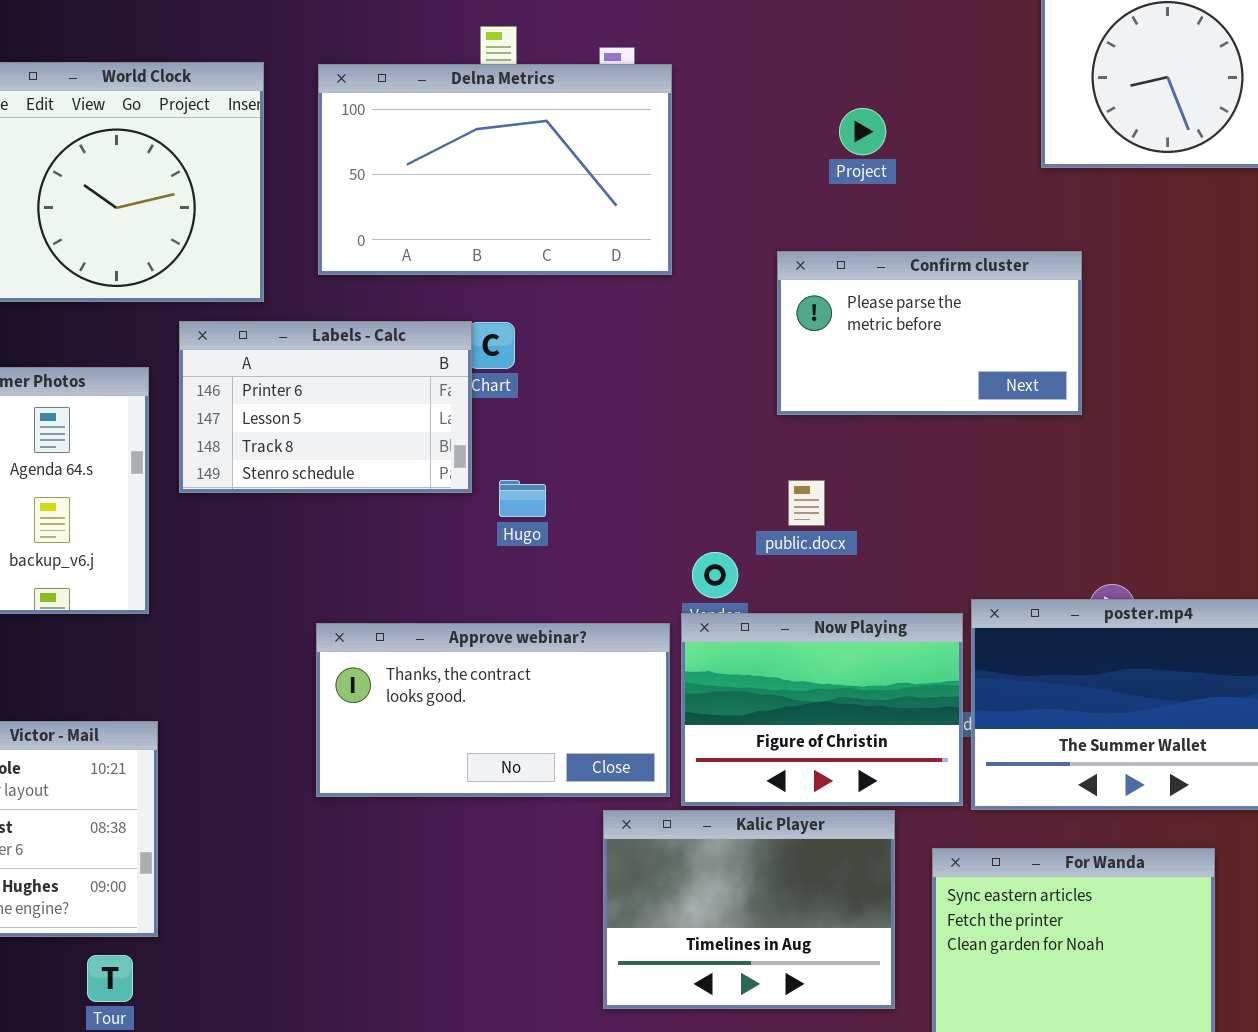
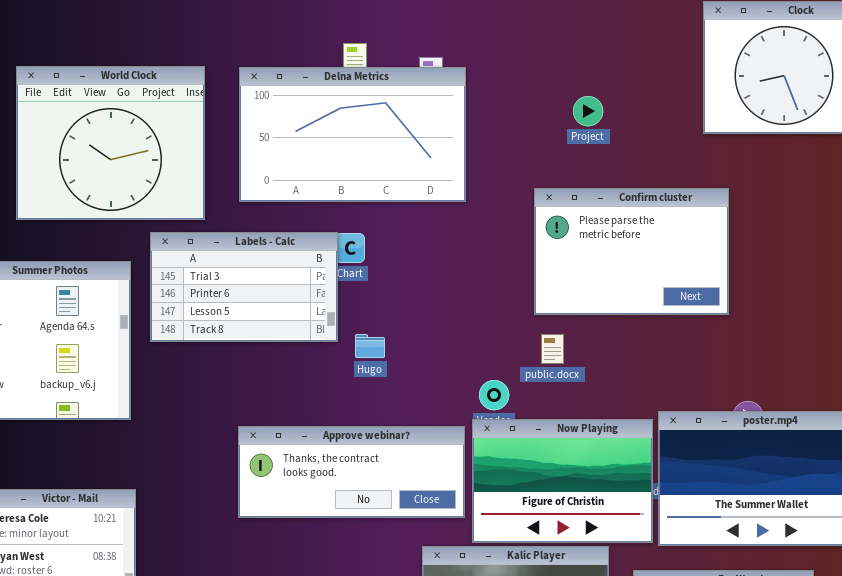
Confirm cluster: [777,251,1082,415] -> [534,188,729,315], resized
Labels - Calc: [179,321,472,493] -> [150,232,338,342], scrolled up 1 row
Approve webinar?: [316,623,670,797] -> [238,426,465,518], resized

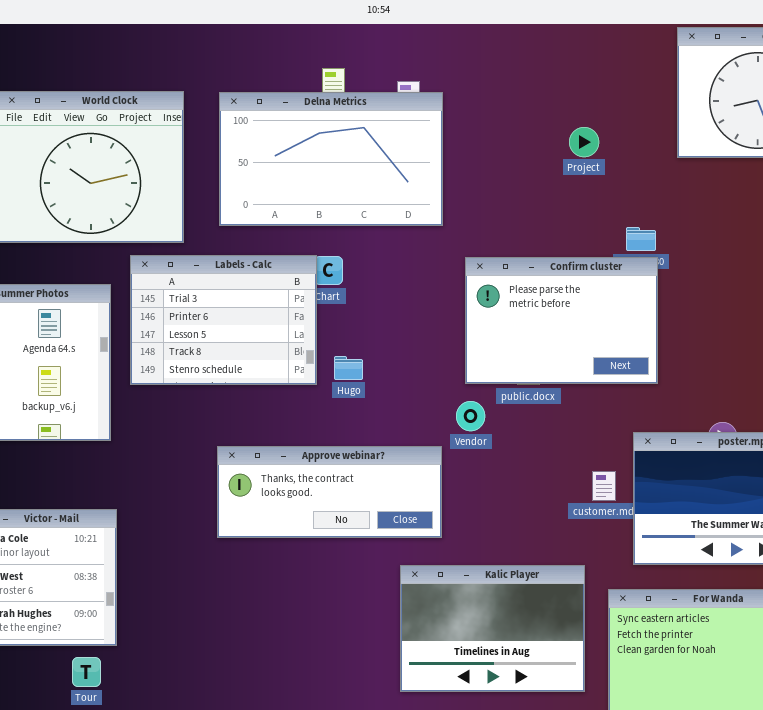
Project: [573,96,603,126] -> [569,127,599,157], moved
Confirm cluster: [534,188,729,315] -> [465,257,658,384], moved
Labels - Calc: [150,232,338,342] -> [130,255,317,385], resized
Now Playing: [472,419,653,543] -> none, closed

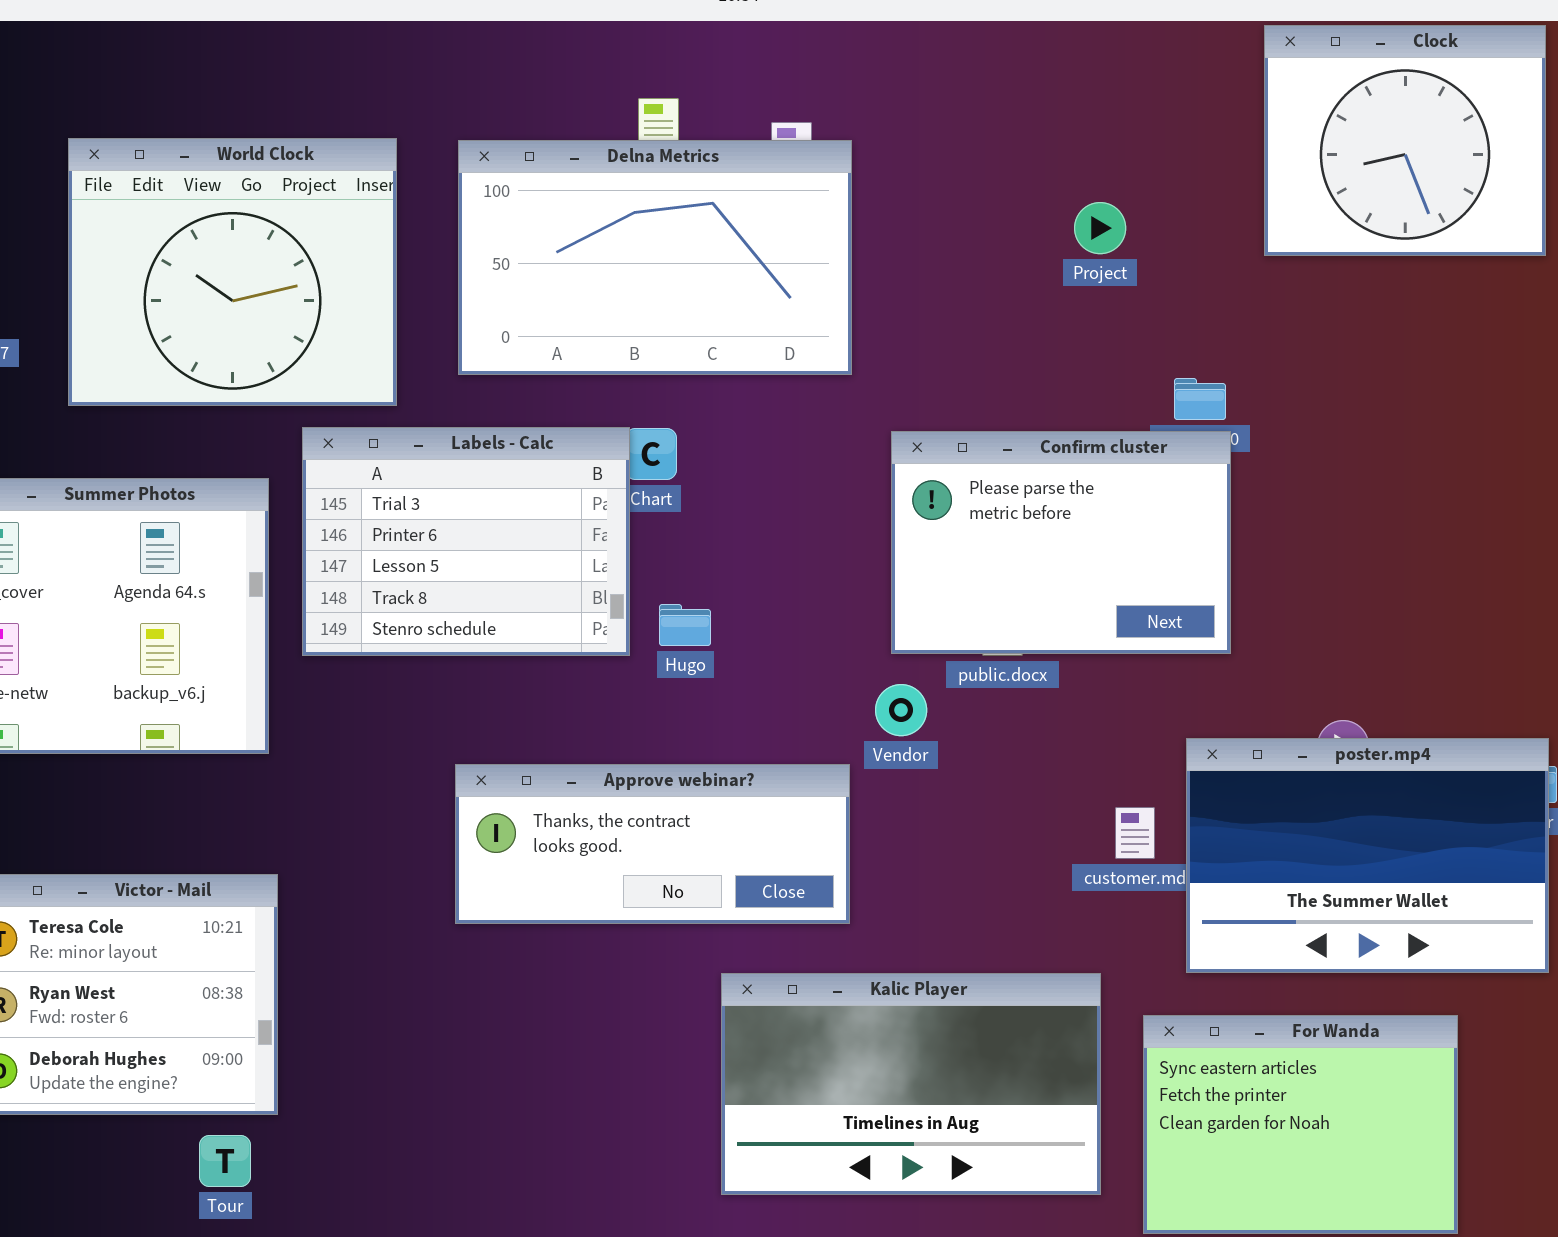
Kalic Player: [400,565,585,692] -> [721,973,1101,1195], resized

